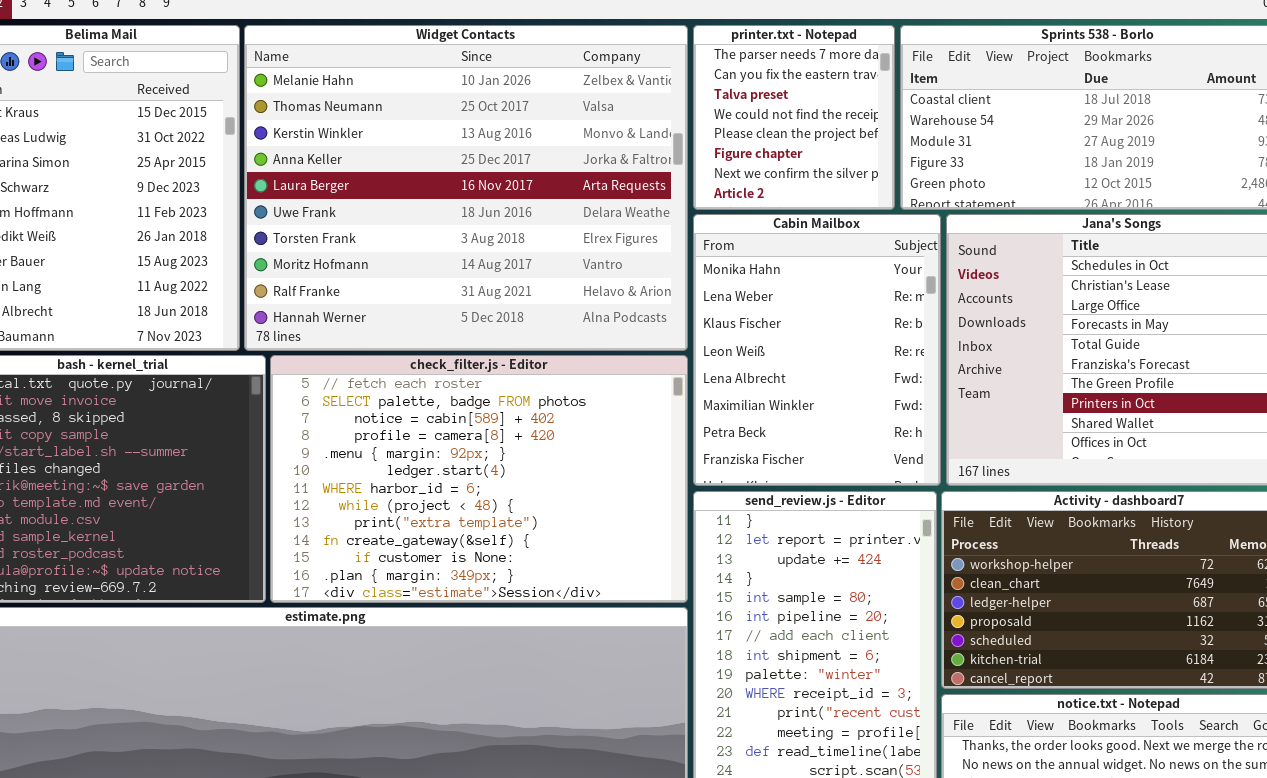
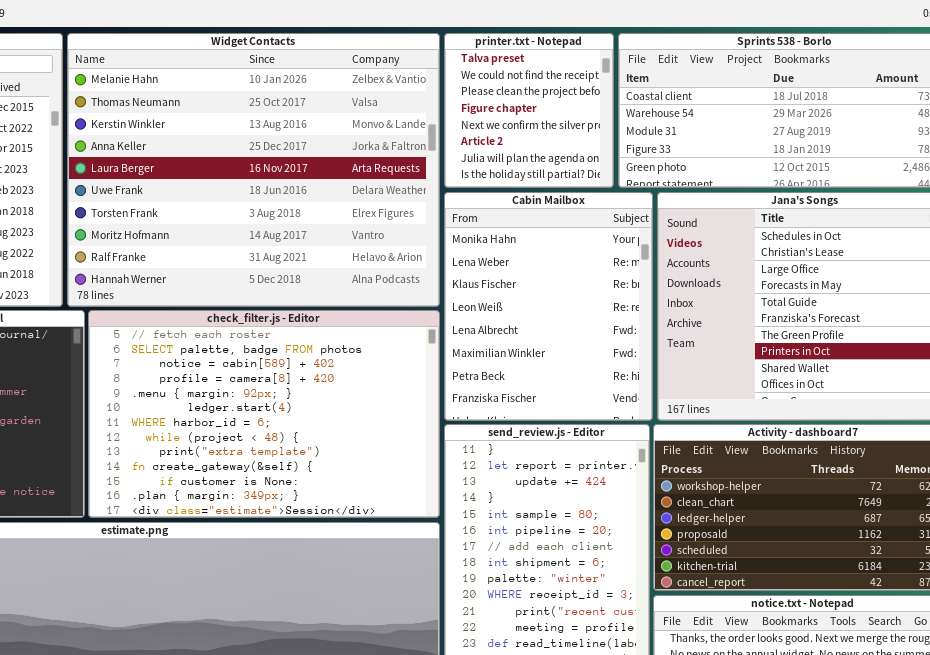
printer.txt - Notepad: [693,25,895,210] -> [444,33,614,188], scrolled down 2 rows

